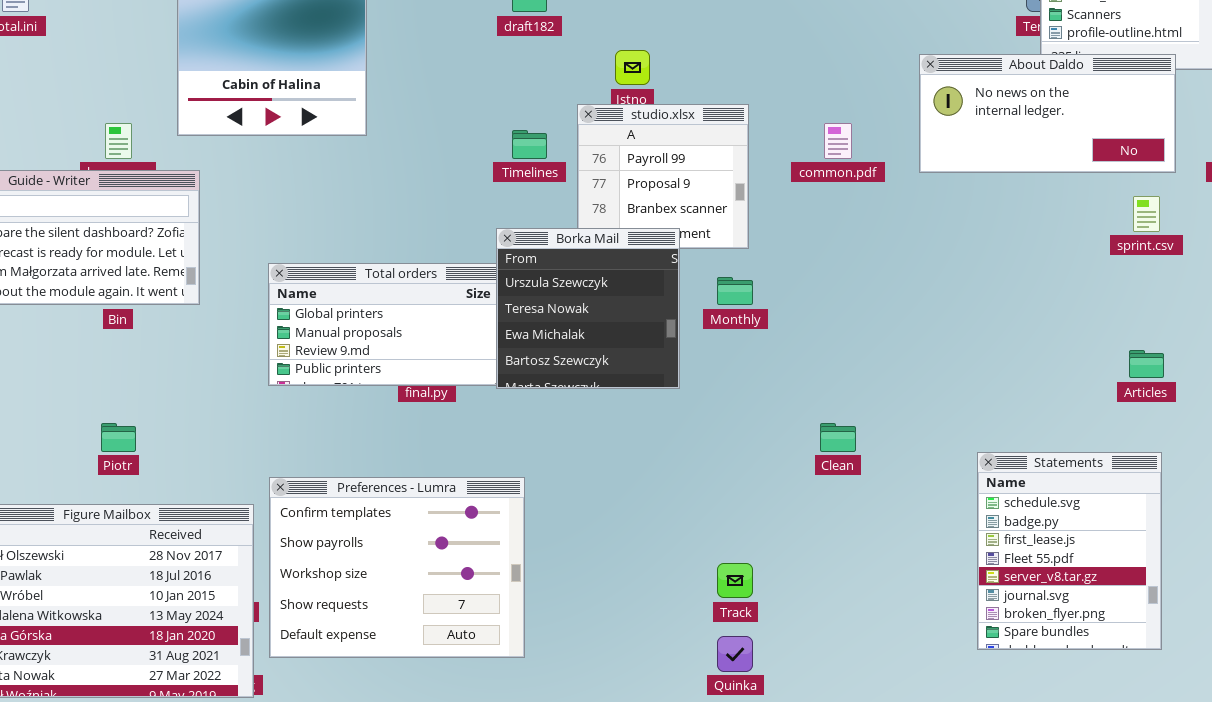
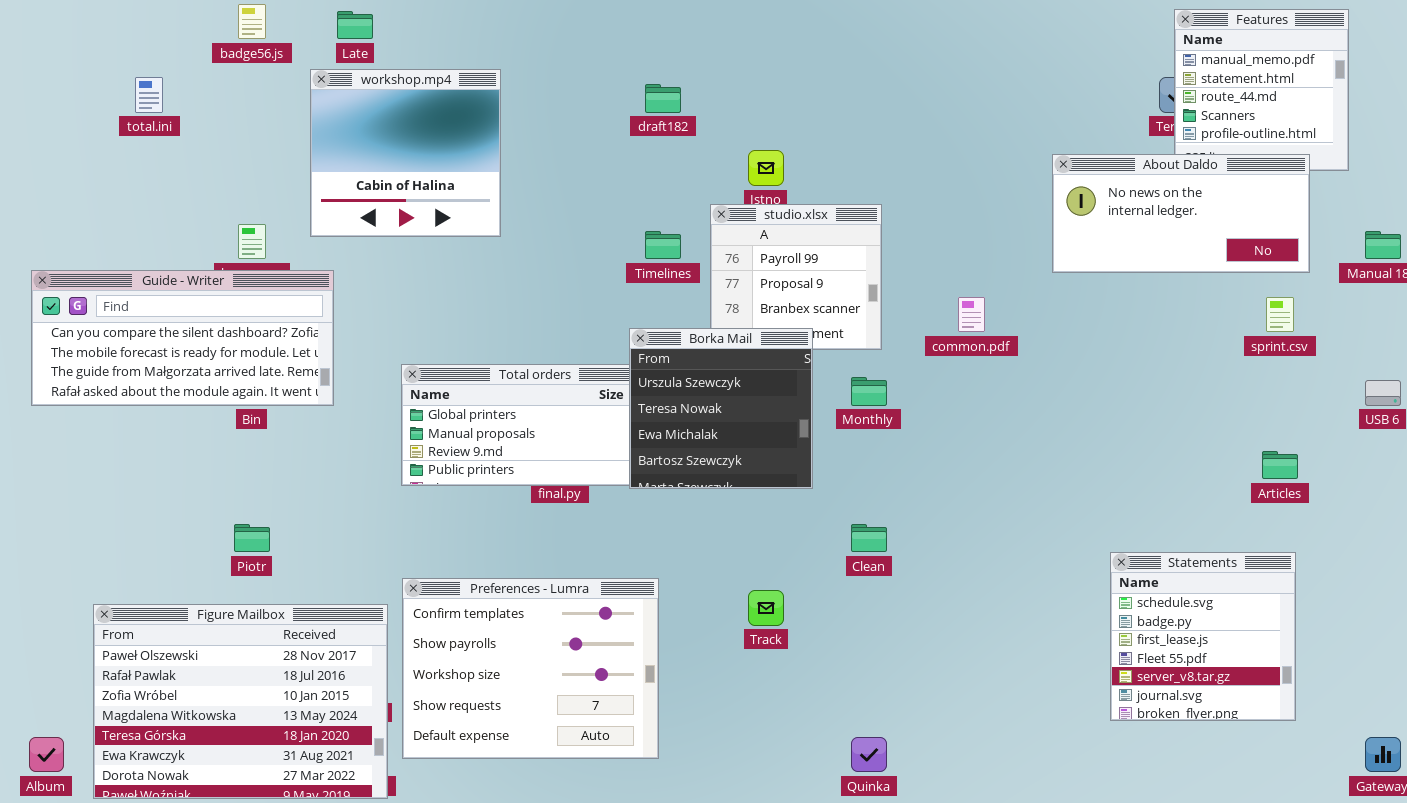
common.pdf: [824,123,852,159] -> [958,297,985,332], moved
Clean: [820,423,856,452] -> [851,524,887,552], moved
Statements: [977,452,1162,650] -> [1110,552,1296,721], resized
Track: [717,563,753,598] -> [748,590,784,626], moved

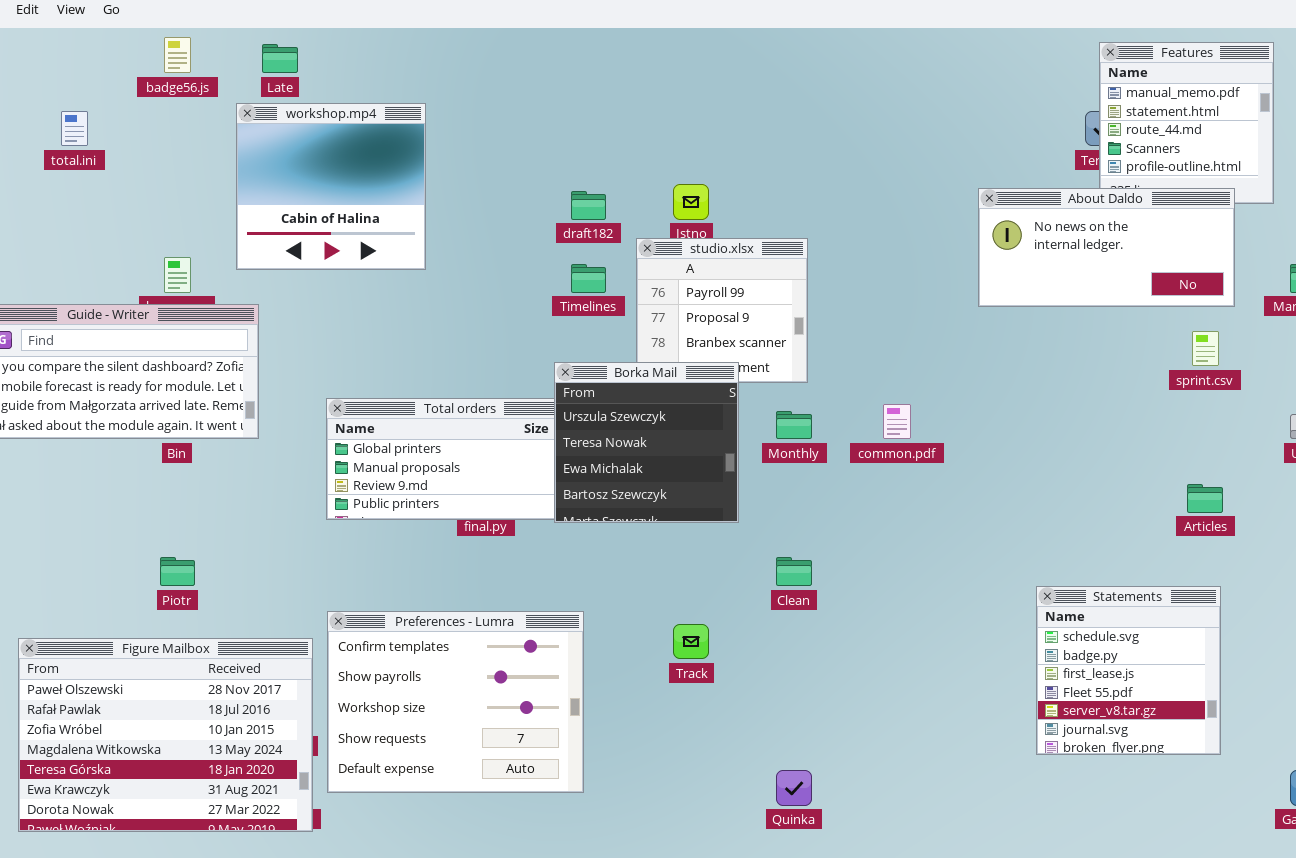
draft182: [645,84,681,113] -> [571,191,606,220], moved
common.pdf: [958,297,985,332] -> [883,404,911,439], moved

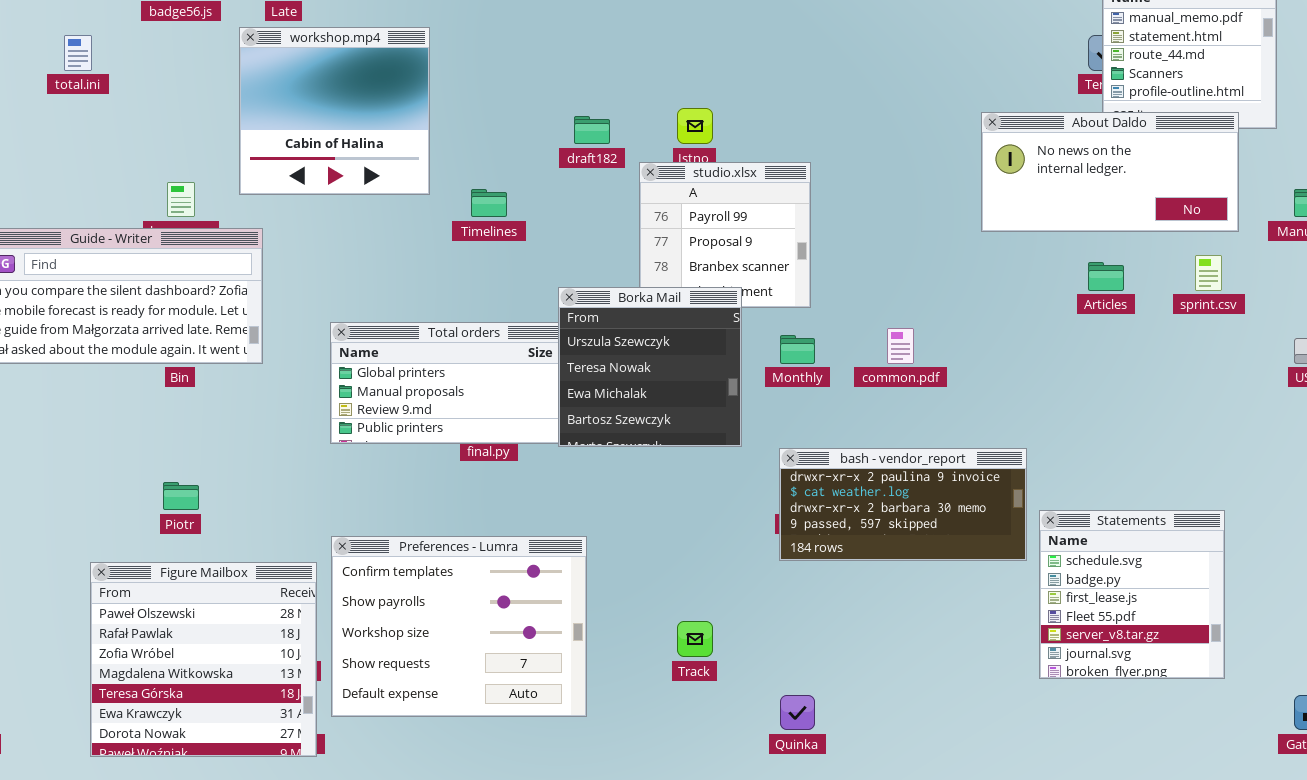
Timelines: [571,264,606,293] -> [471,189,507,217], moved
Articles: [1187,484,1223,513] -> [1088,262,1124,291], moved
bash - vendor_report: none -> [779,448,1027,561], opened
Track: [673,624,709,659] -> [677,621,713,657], moved
Figure Mailbox: [18,638,313,832] -> [90,562,317,757], resized

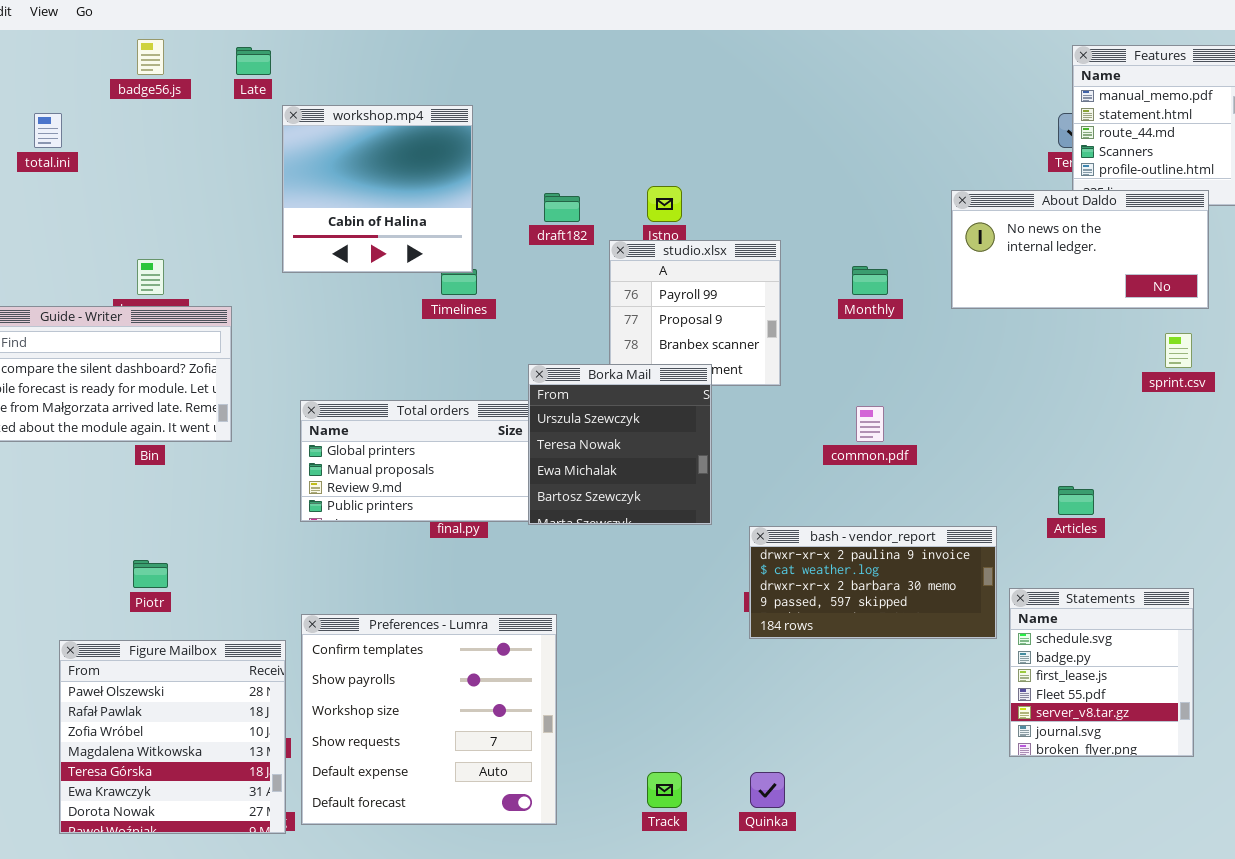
workshop.mp4: [239,27,430,195] -> [282,105,473,273], moved
Articles: [1088,262,1124,291] -> [1058,486,1094,515], moved
Monthly: [780,335,815,364] -> [852,266,888,295], moved
Preferences - Lumra: [331,536,587,717] -> [301,614,557,825], resized
Track: [677,621,713,657] -> [647,772,682,808], moved

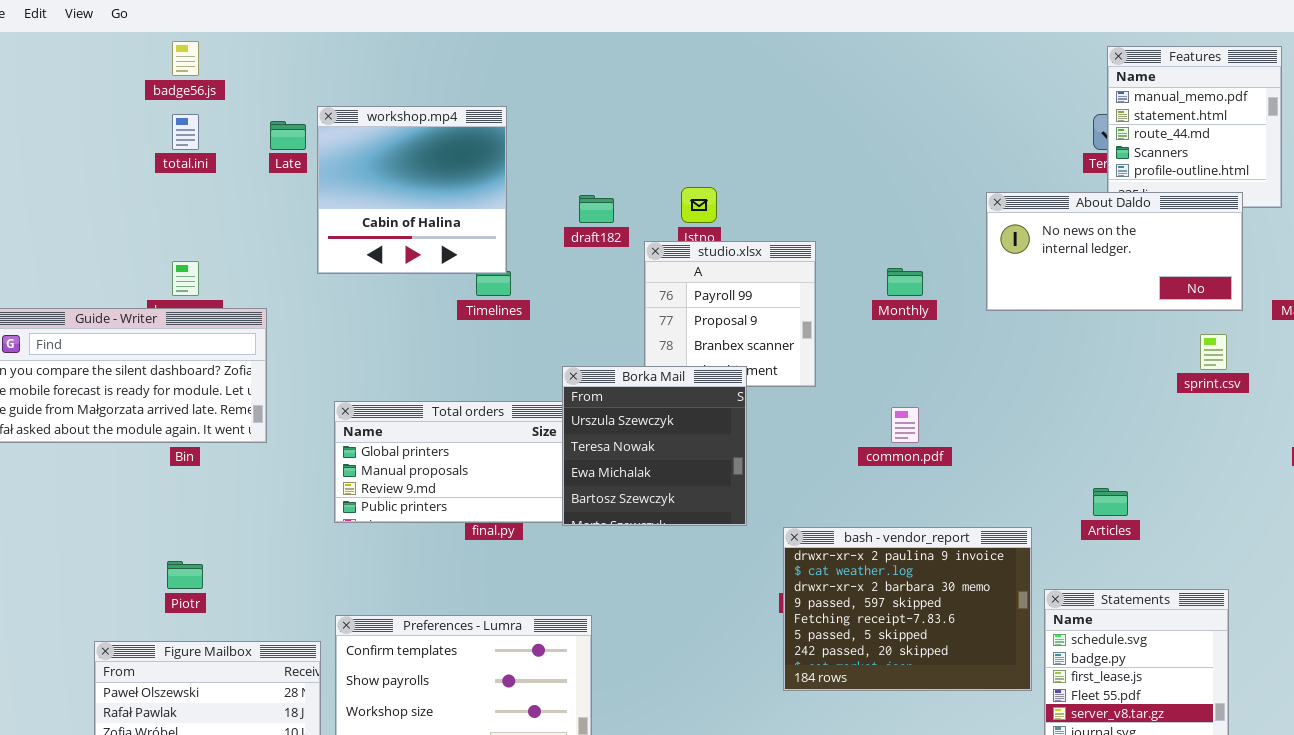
Late: [236,47,271,75] -> [270,121,306,150], moved
total.ini: [34,113,62,148] -> [172,114,199,150], moved
bash - vendor_report: [749,526,997,639] -> [783,527,1032,691], resized

